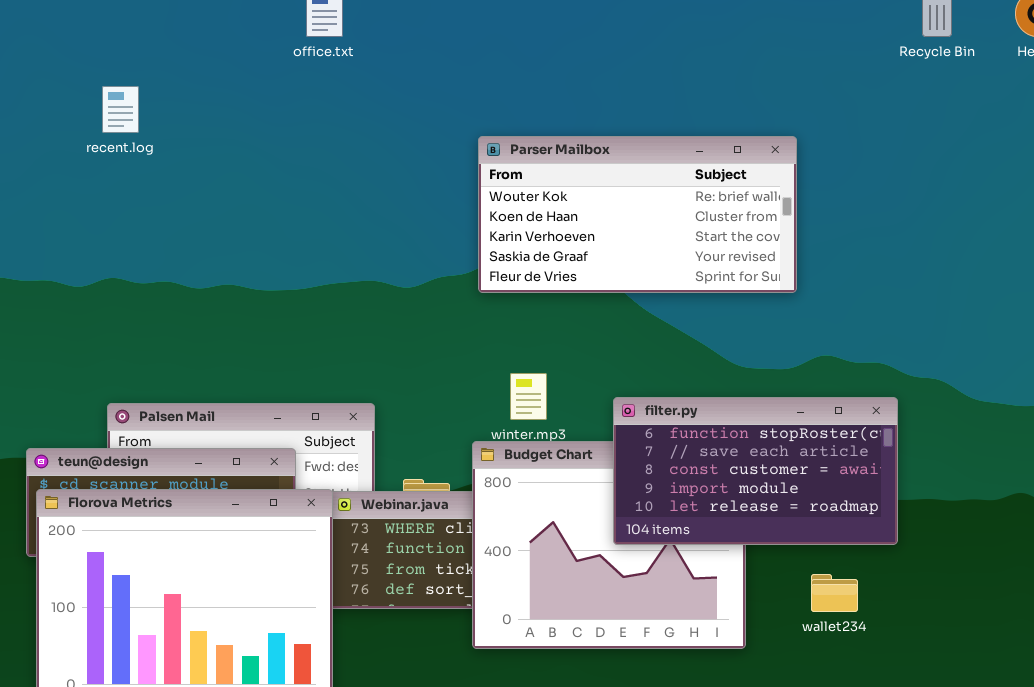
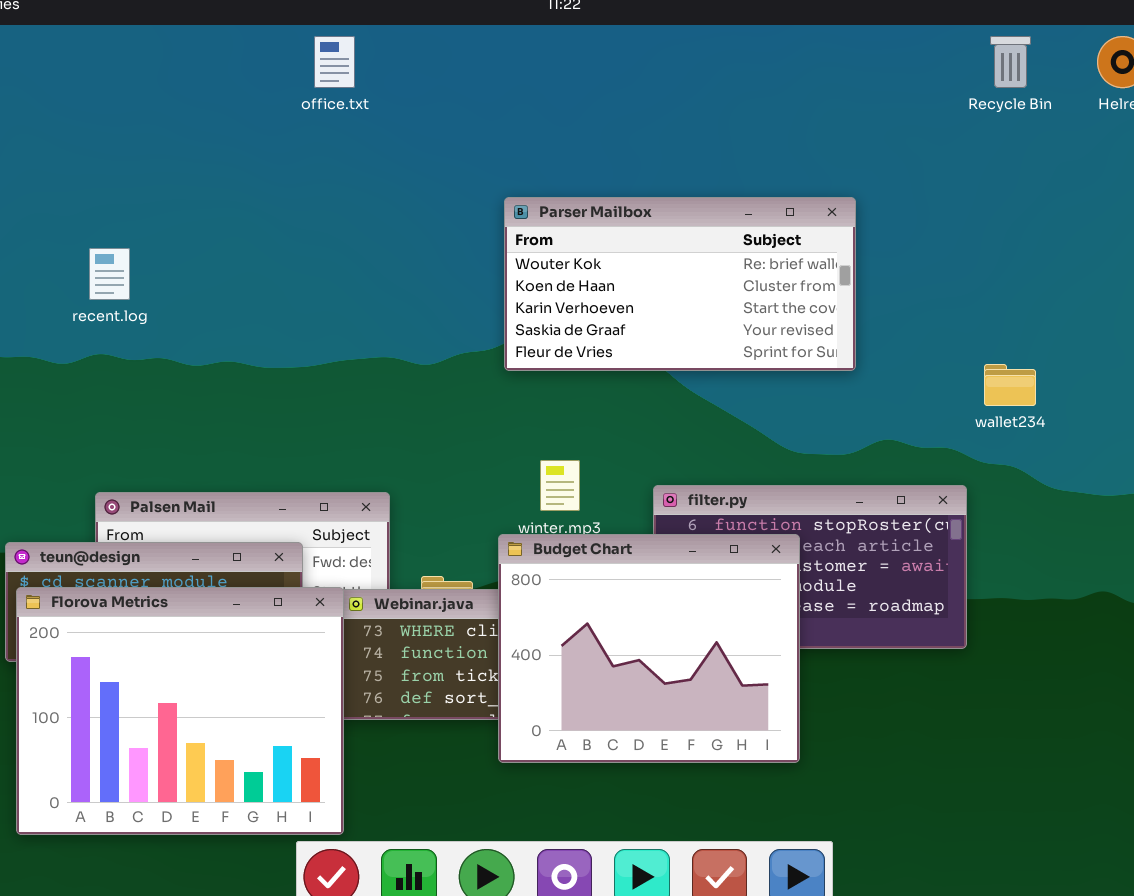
recent.log: [102,86,139,133] -> [89,248,130,300], moved
Budget Chart: [472,441,746,649] -> [498,534,800,763], raised
wallet234: [811,574,858,612] -> [984,364,1036,406], moved

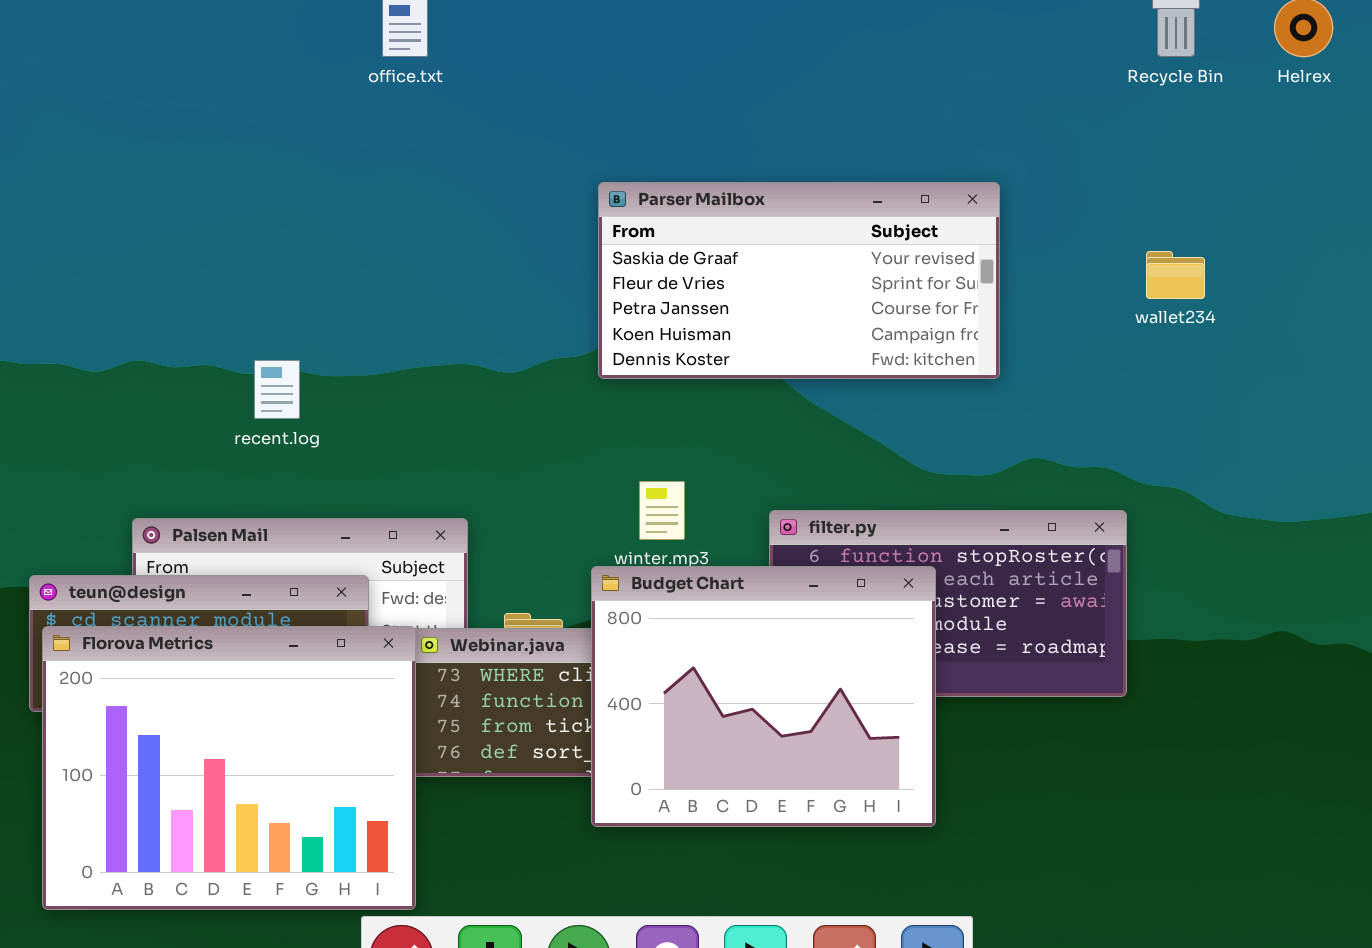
Parser Mailbox: [504,197,856,371] -> [598,182,1000,379], scrolled down 3 rows
recent.log: [89,248,130,300] -> [254,360,300,419], moved
wallet234: [984,364,1036,406] -> [1146,251,1205,299], moved

